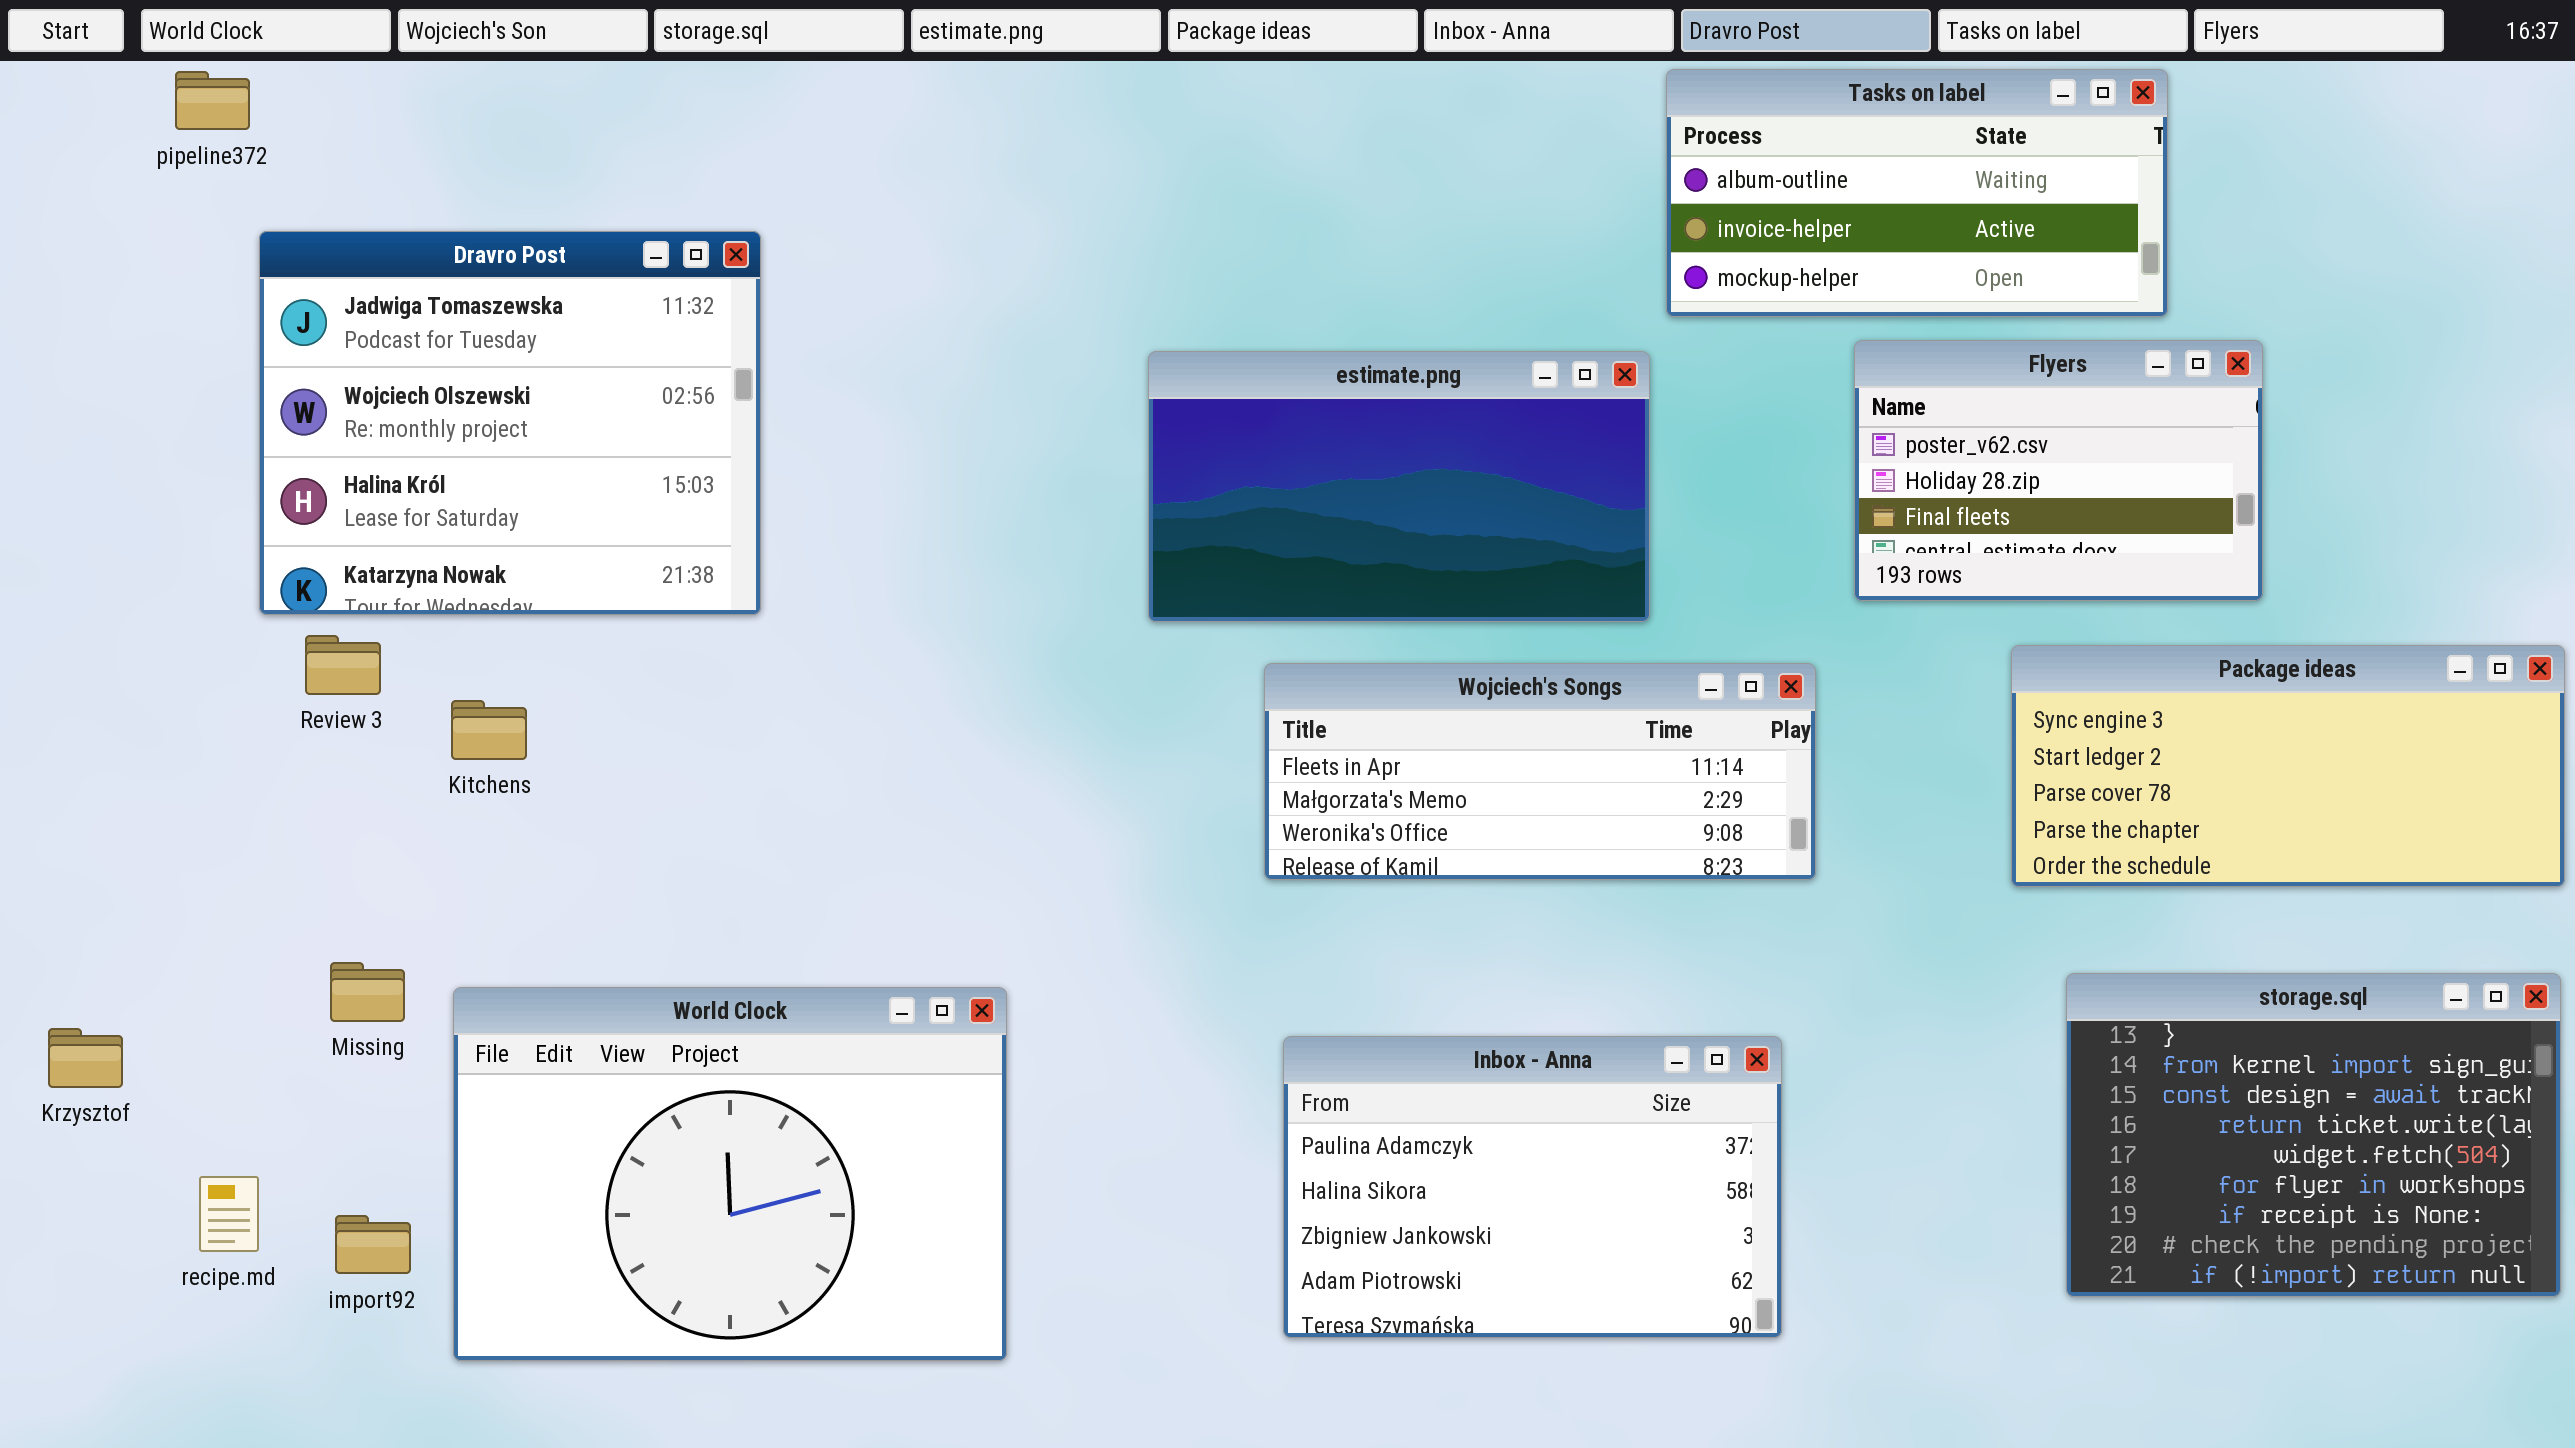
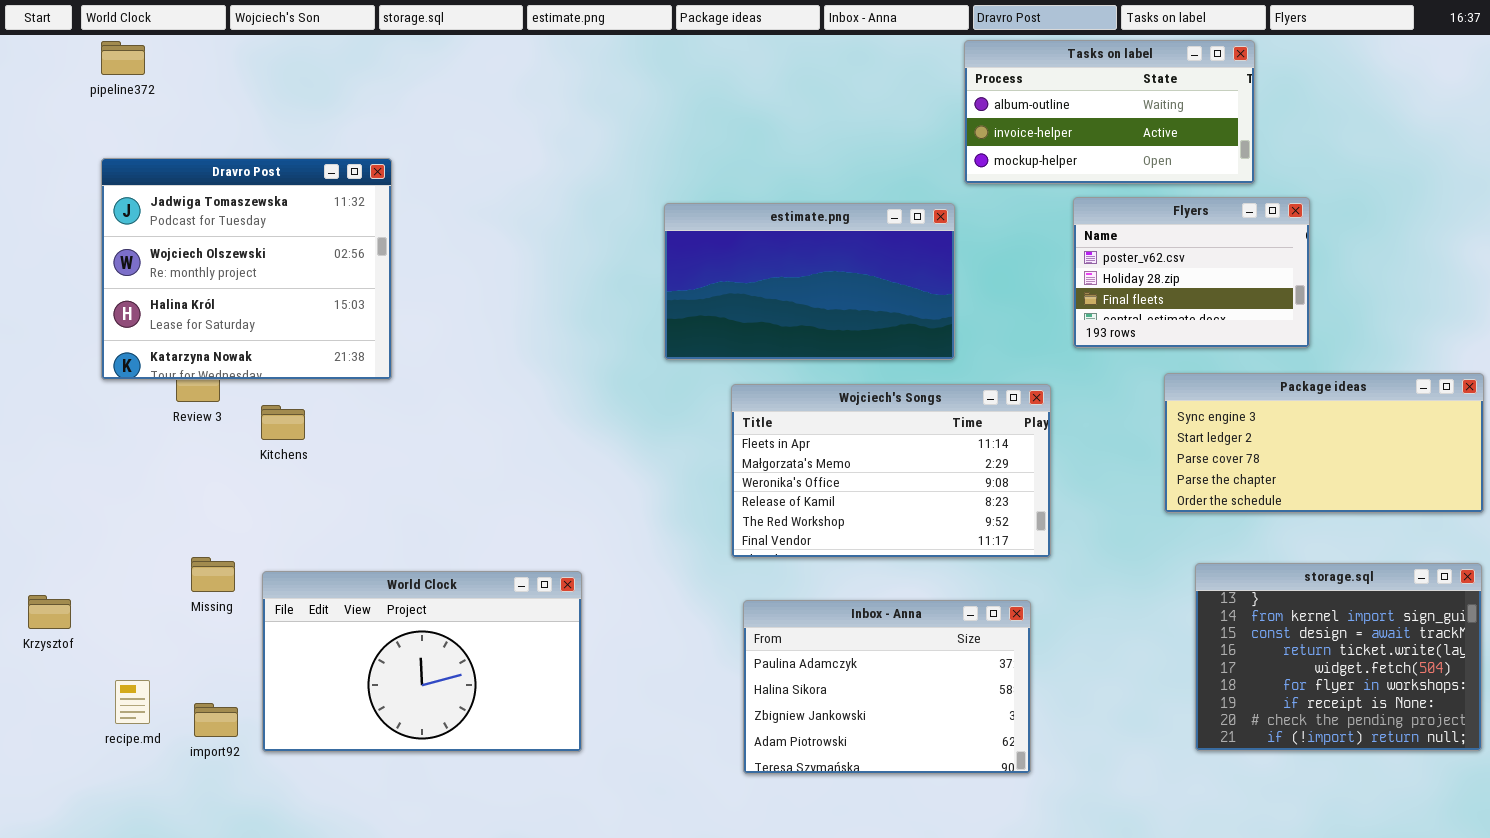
Dravro Post: [259,231,761,615] -> [101,158,392,380], moved
Wojciech's Songs: [1264,663,1816,880] -> [731,384,1051,558], resized
World Clock: [453,987,1007,1361] -> [262,571,582,752], resized

